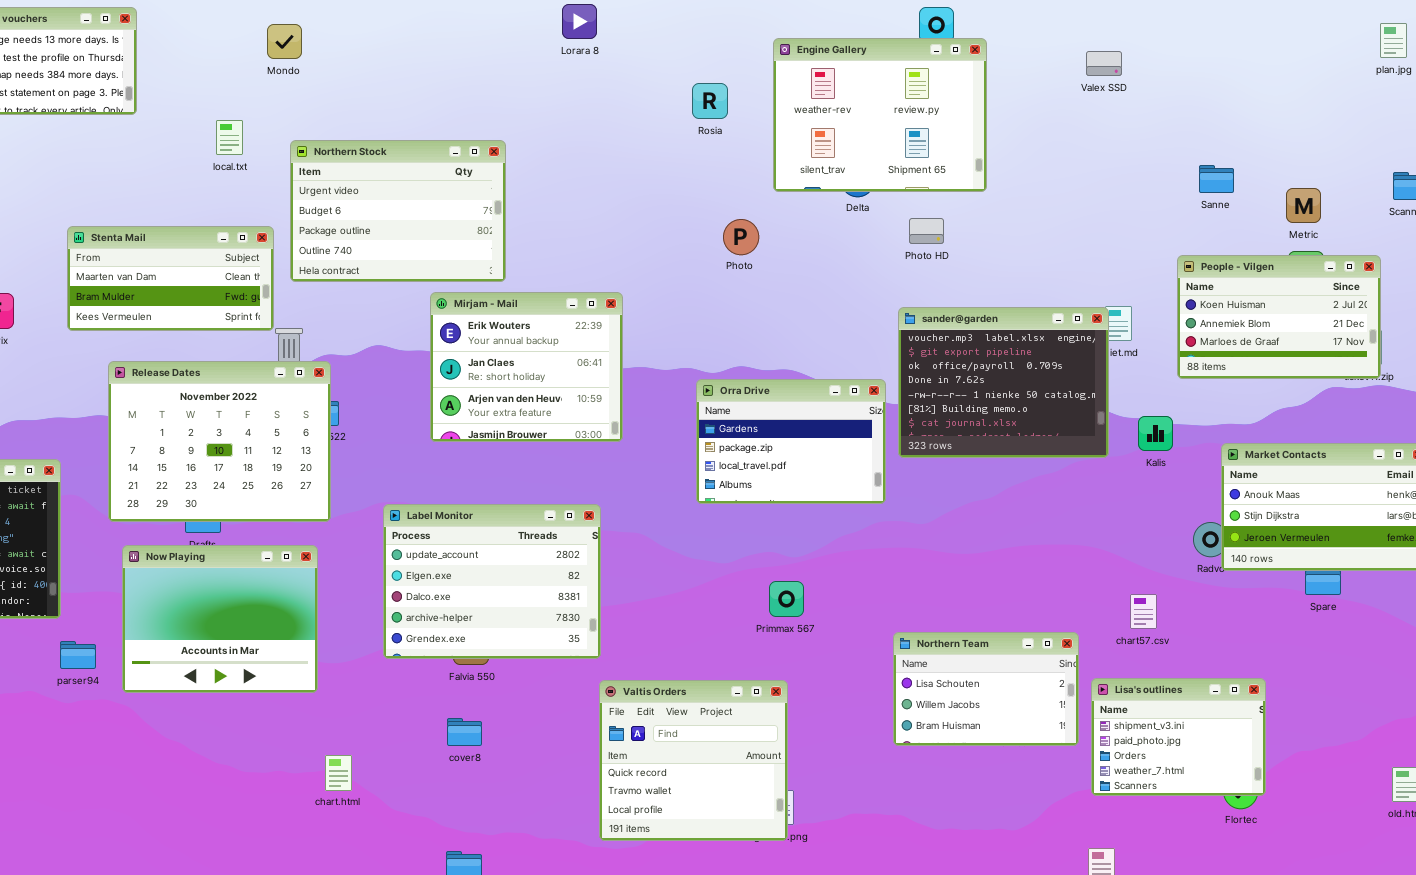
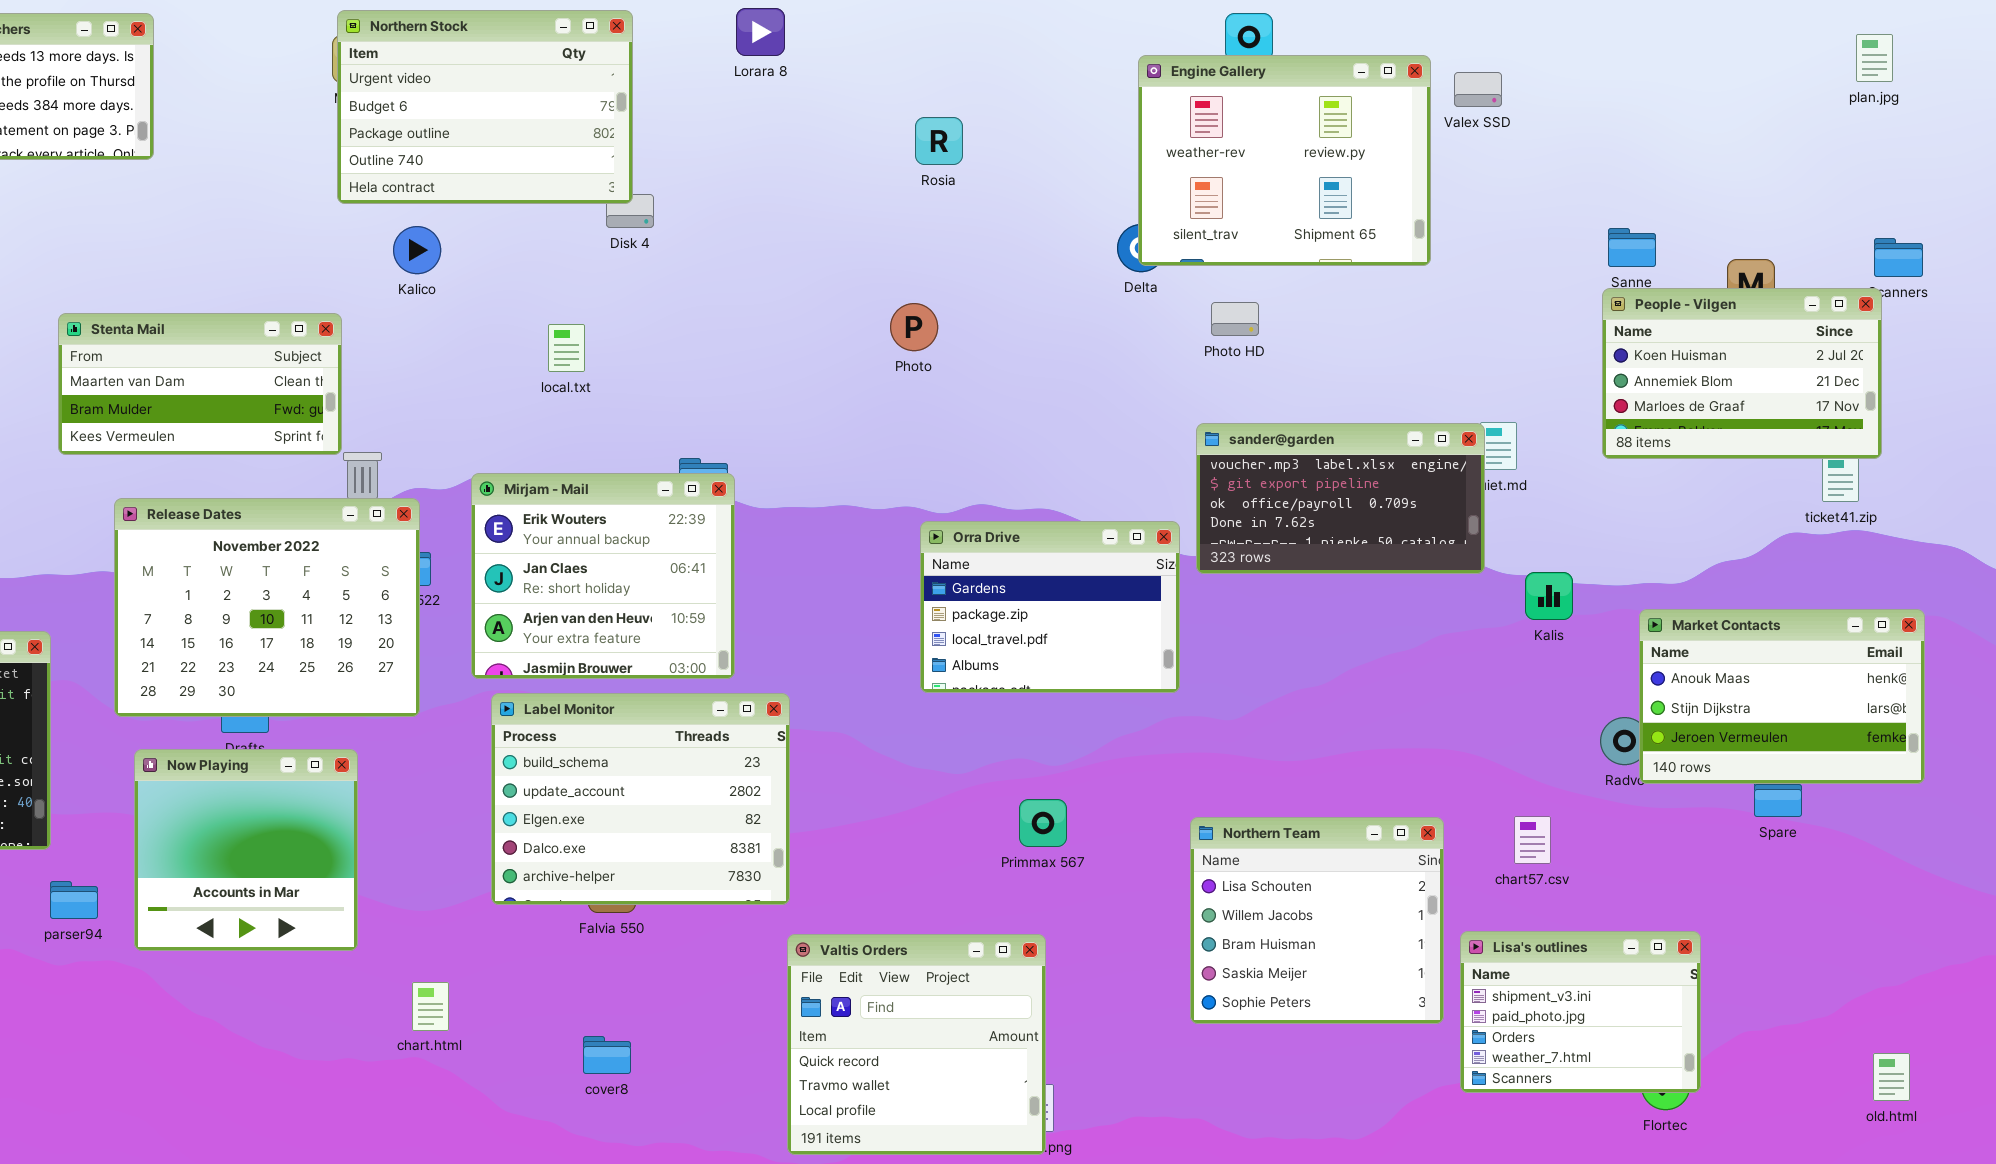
Engine Gallery: [773,38,987,192] -> [1138,55,1431,266], moved
local.txt: [216,120,243,155] -> [548,324,585,372], moved
Northern Stock: [290,140,506,282] -> [337,10,633,204], moved
Photo: [723,219,759,255] -> [890,303,938,351], moved
People - Vilgen: [1177,255,1381,379] -> [1602,288,1882,459], moved
Mirjam - Mail: [430,292,623,442] -> [471,473,735,679], moved
sander@garden: [898,307,1109,458] -> [1196,423,1485,574], resized
Label Monitor: [383,504,601,659] -> [491,693,790,905], scrolled up 1 row
Now Playing: [122,545,318,693] -> [134,749,358,951], resized
Northern Team: [893,632,1079,746] -> [1190,817,1444,1024], resized
cover8: [447,718,482,746] -> [583,1036,631,1074], moved
chart.html: [325,755,352,791] -> [412,982,449,1031], moved

